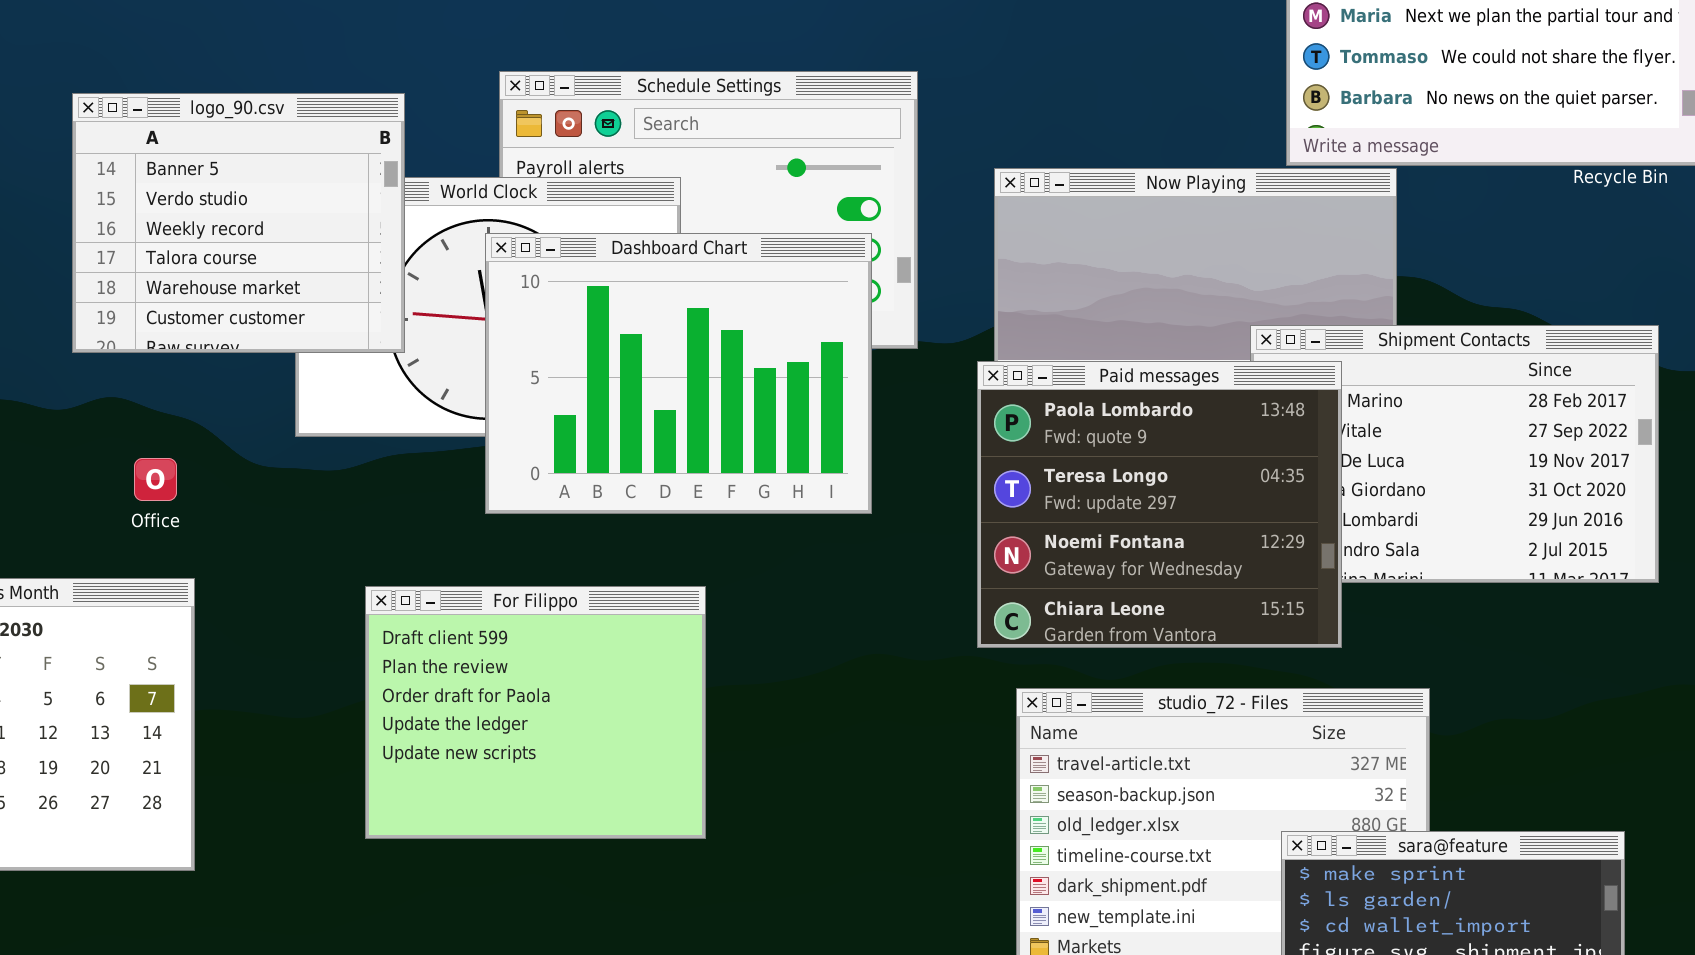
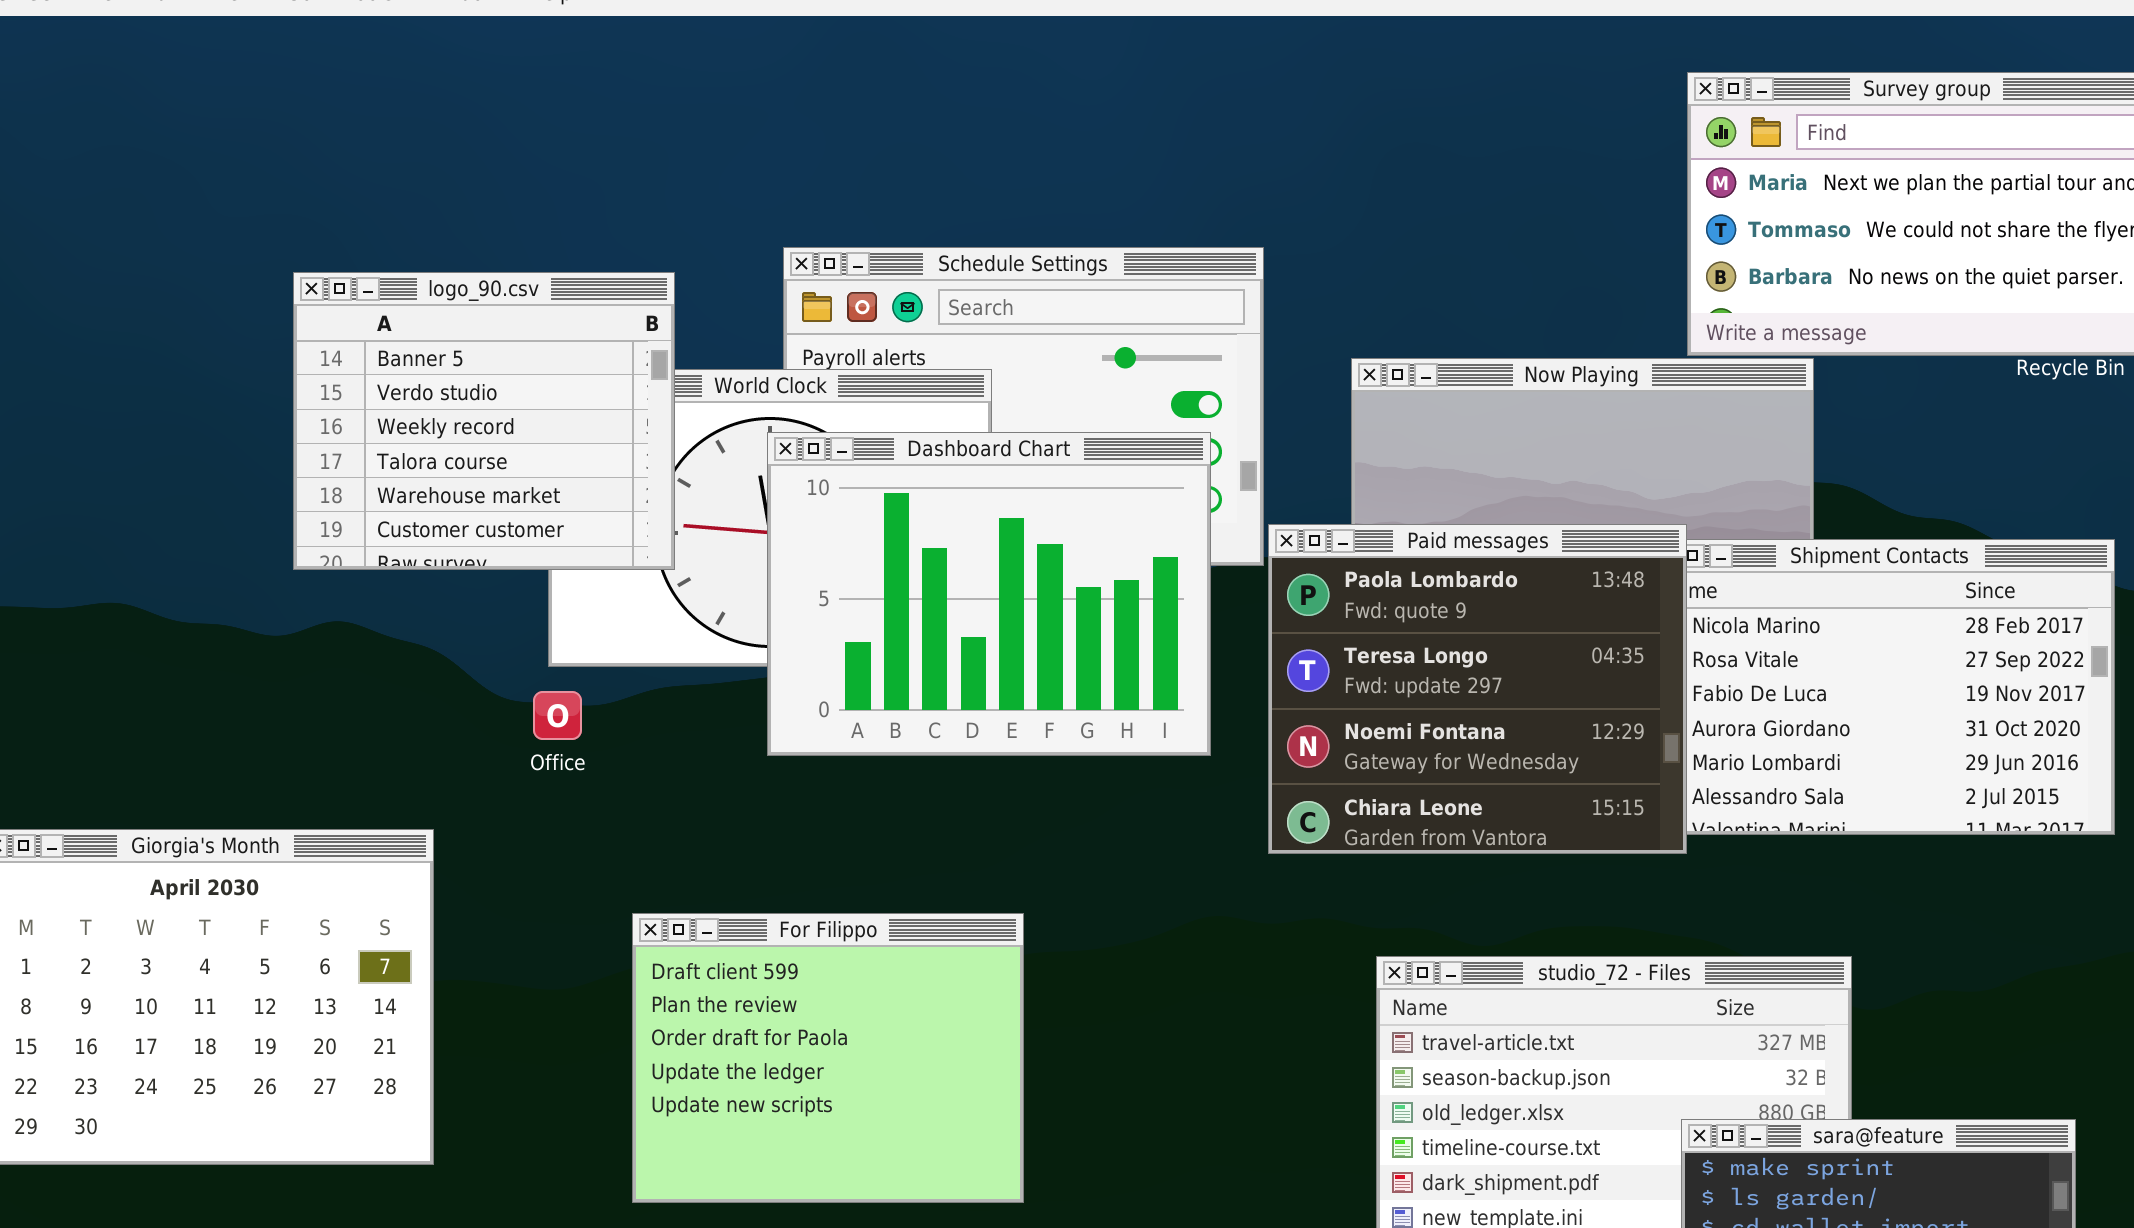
Paid messages: [977,361,1342,648] -> [1268,524,1687,854], moved
Office: [134,458,177,501] -> [533,691,582,740], moved
For Filippo: [365,586,706,839] -> [632,913,1024,1203], moved

